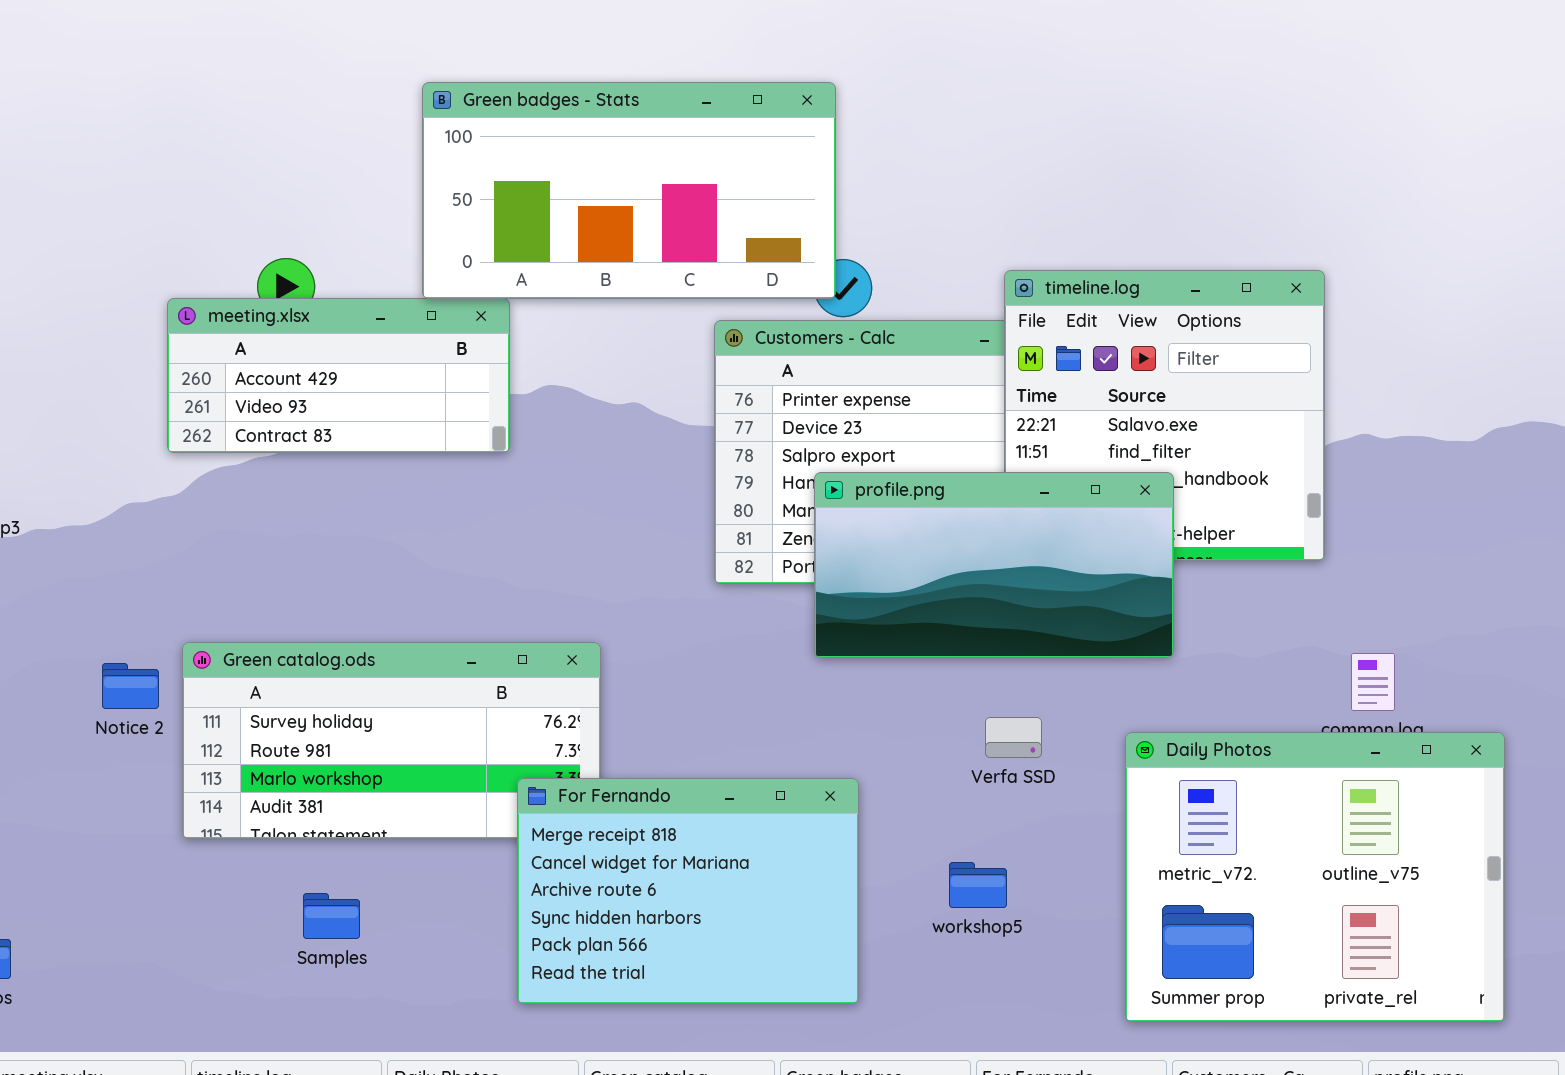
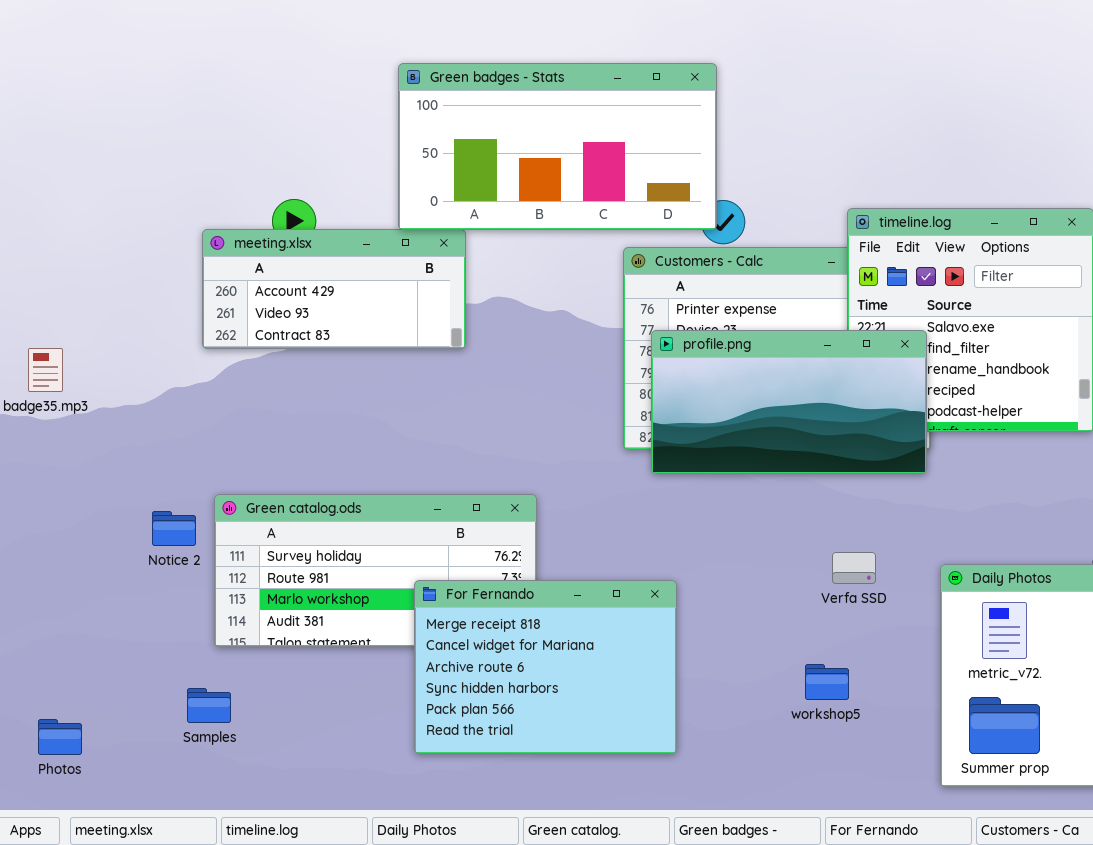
profile.png: [814,472,1174,658] -> [651,330,927,474], moved
For Fernando: [517,778,859,1004] -> [414,580,677,754], moved
Samples: [303,893,360,939] -> [187,688,231,723], moved

